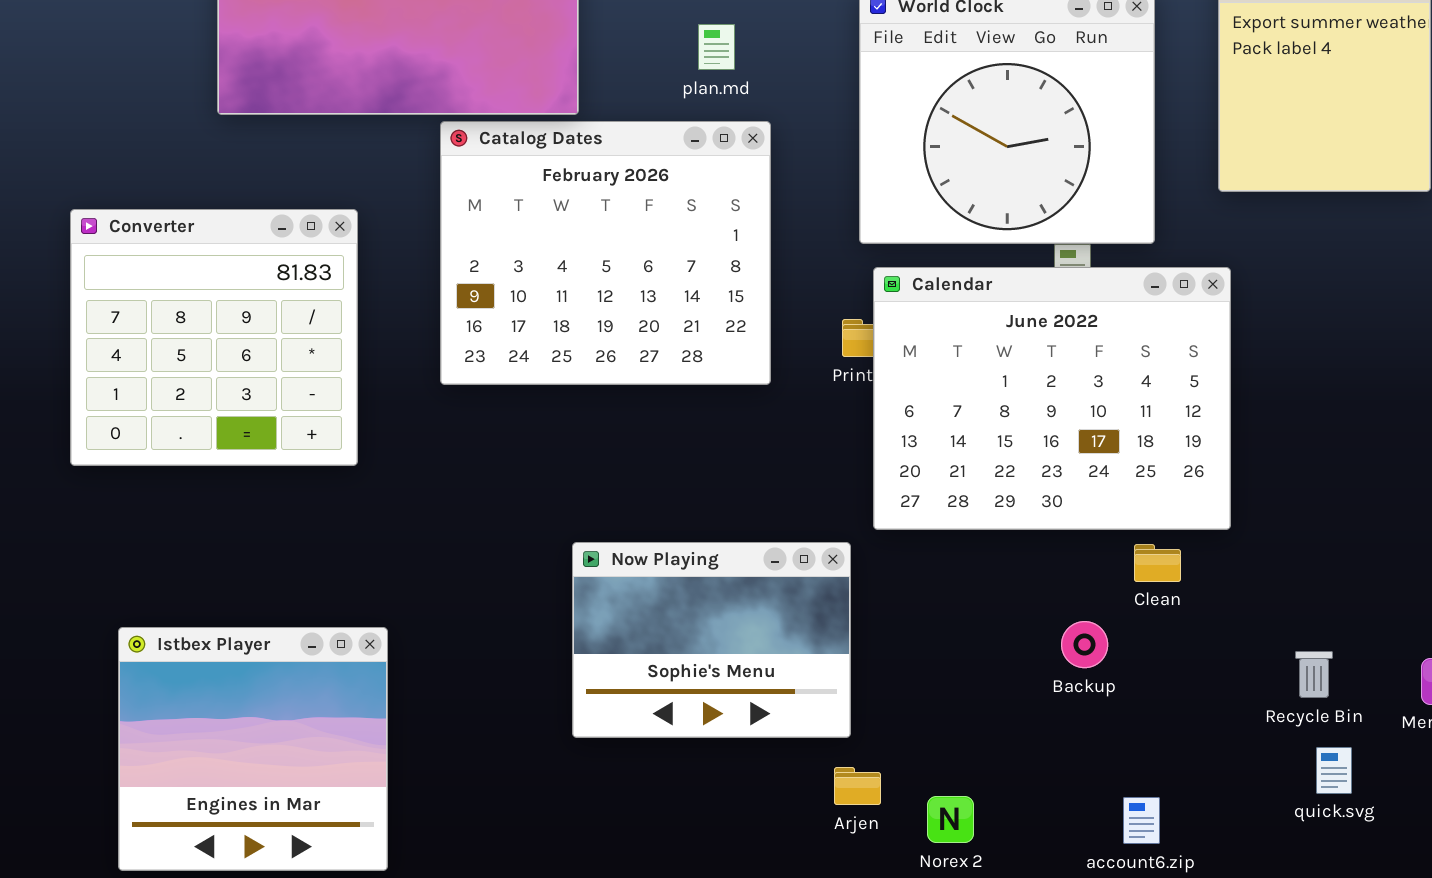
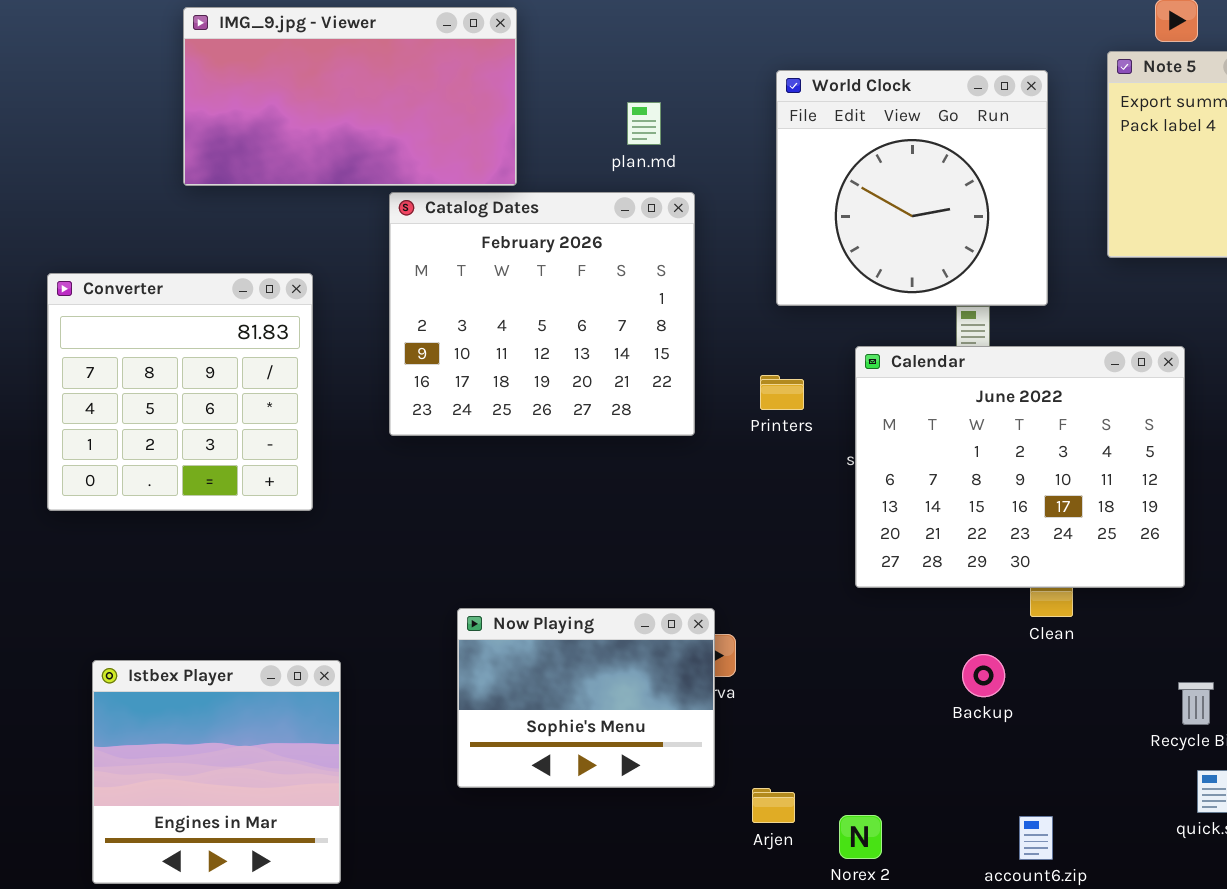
Calendar: [873,267,1231,530] -> [855,346,1185,588], moved
Now Playing: [572,542,851,738] -> [457,608,715,788], moved

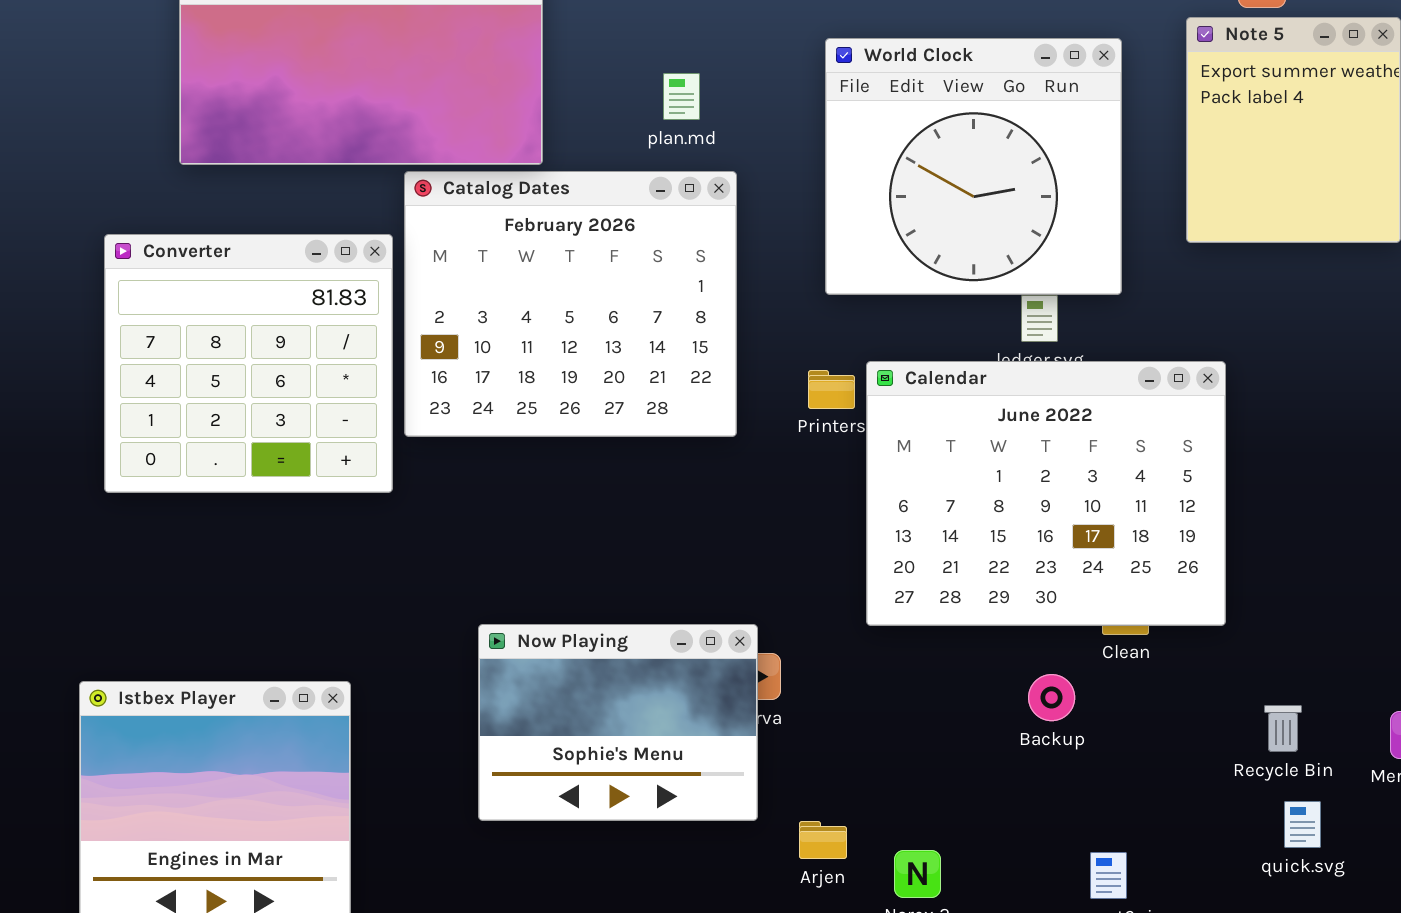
Converter: [47,273,313,511] -> [104,234,393,493], moved
Calendar: [855,346,1185,588] -> [866,361,1226,626], moved

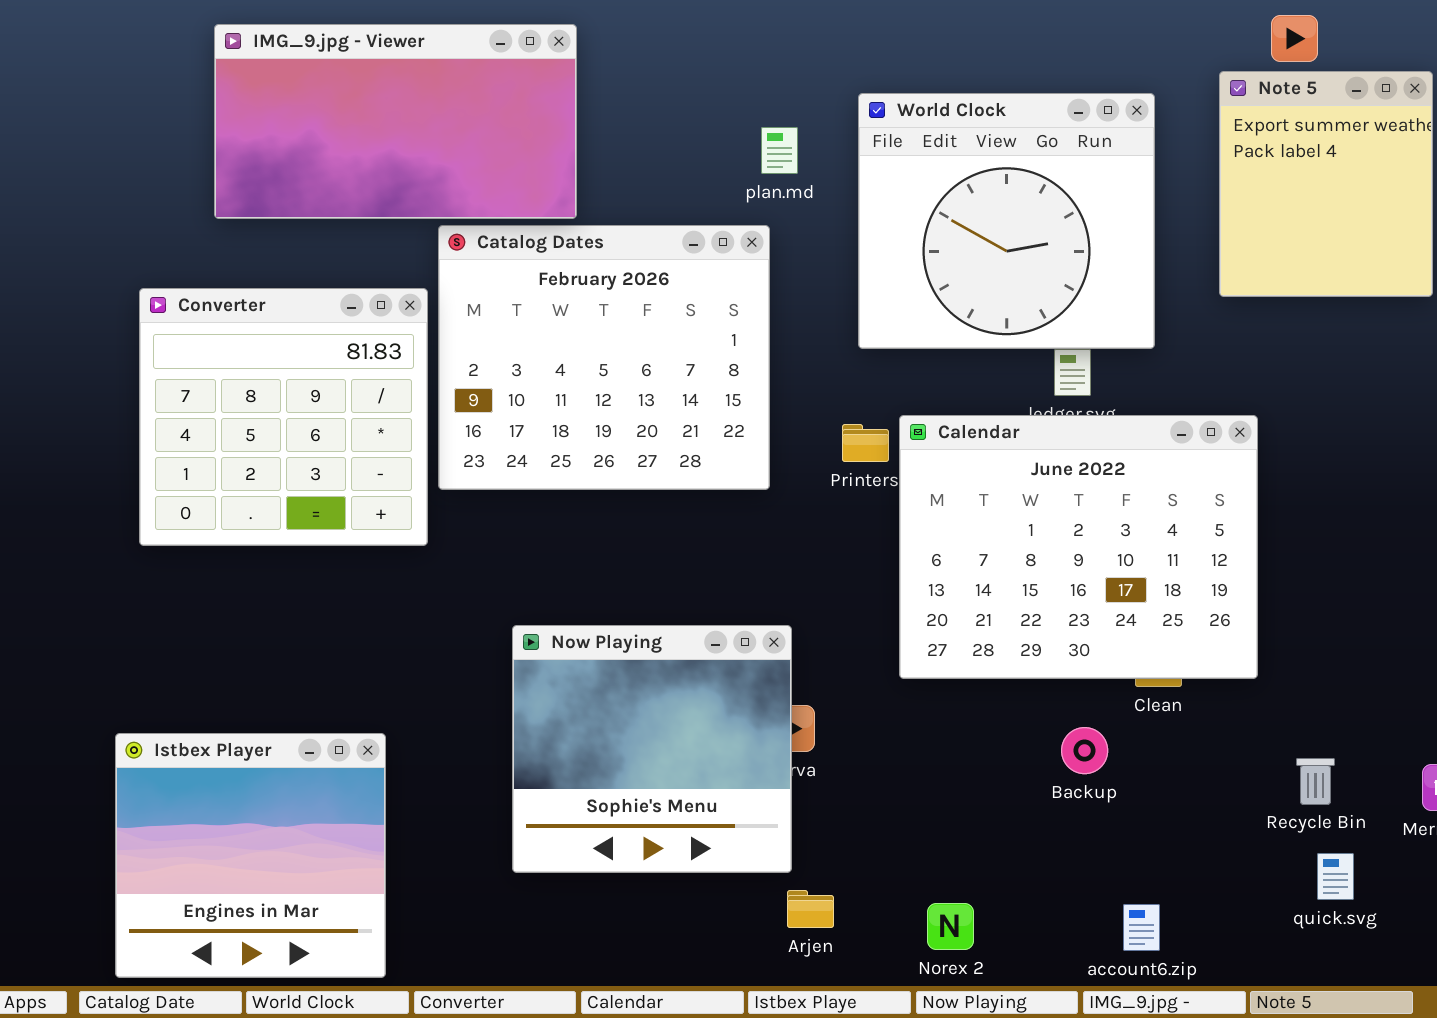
plan.md: [663,73,700,120] -> [761,127,798,174], moved
Now Playing: [478,624,758,821] -> [512,625,792,873], resized
Arjen: [799,821,847,859] -> [787,890,834,928], moved

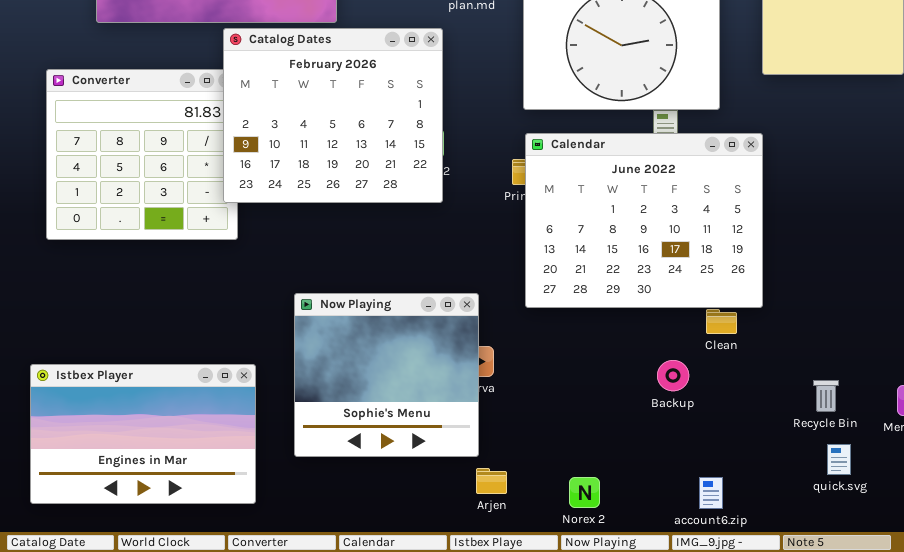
Catalog Dates: [438,225,770,490] -> [223,28,443,203], moved
Calendar: [899,415,1258,679] -> [525,133,763,308], moved
Istbex Player: [115,733,386,978] -> [30,364,256,504], resized

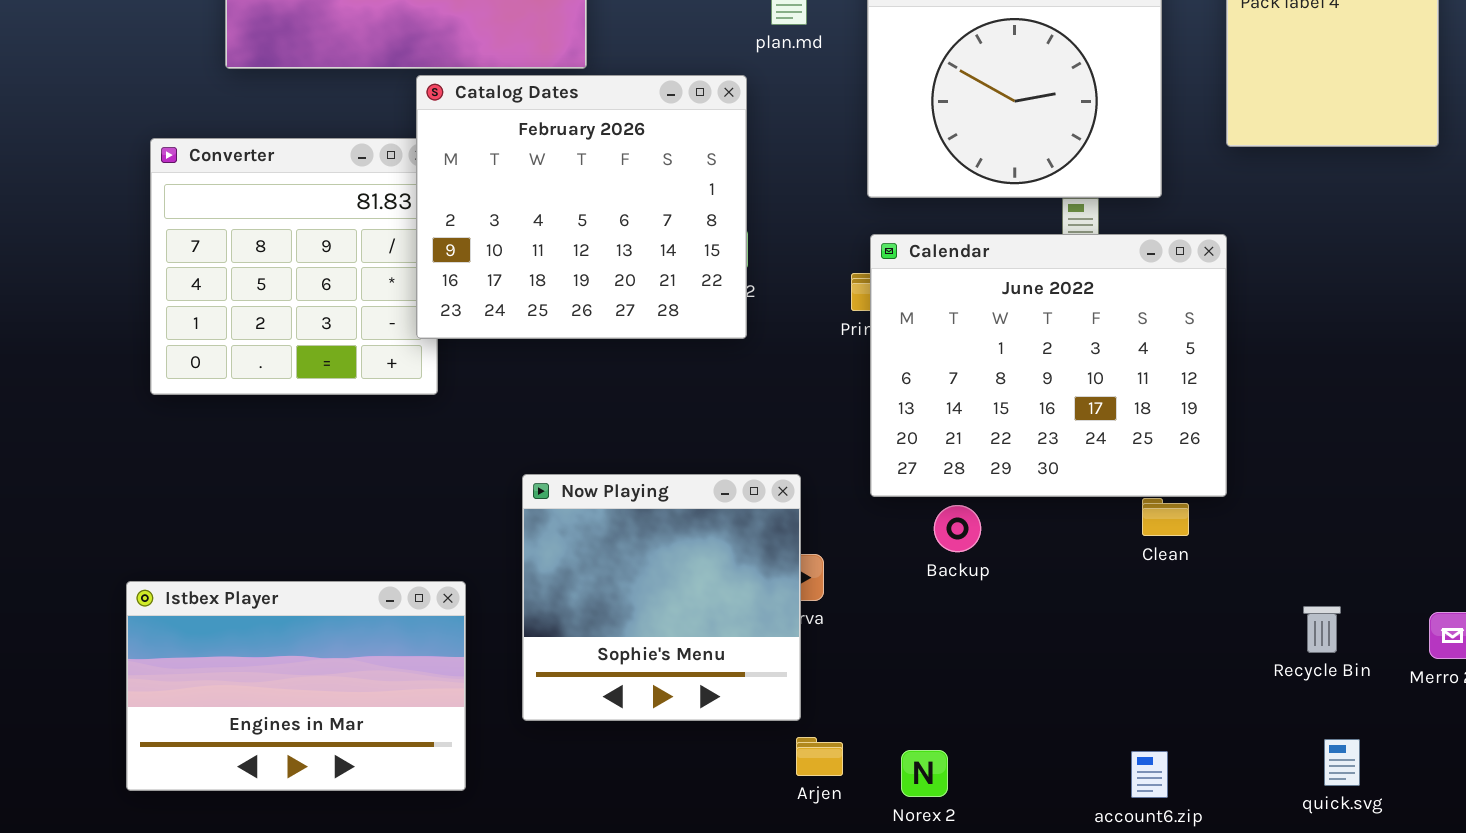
Backup: [657,360,689,391] -> [934,505,981,552], moved
quick.svg: [827,444,851,475] -> [1324,739,1360,786], moved
Norex 2: [569,477,600,508] -> [901,750,948,797], moved

